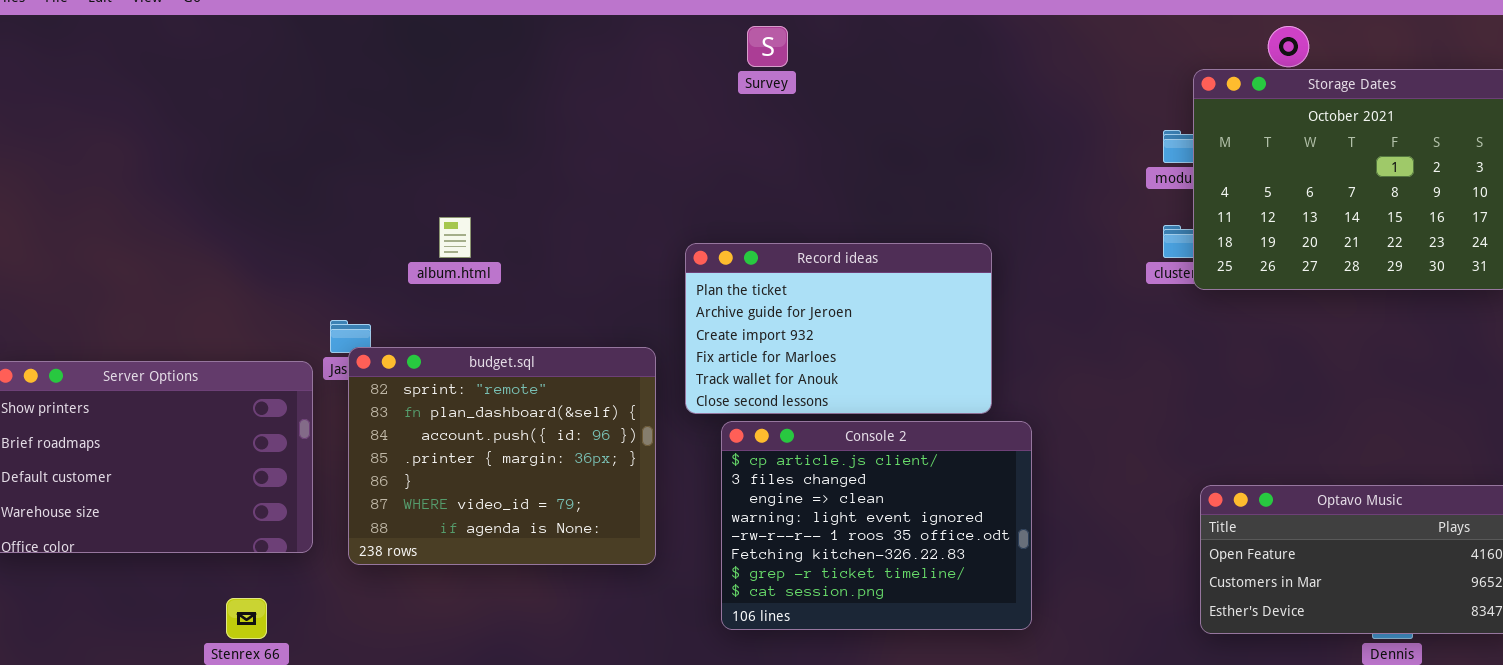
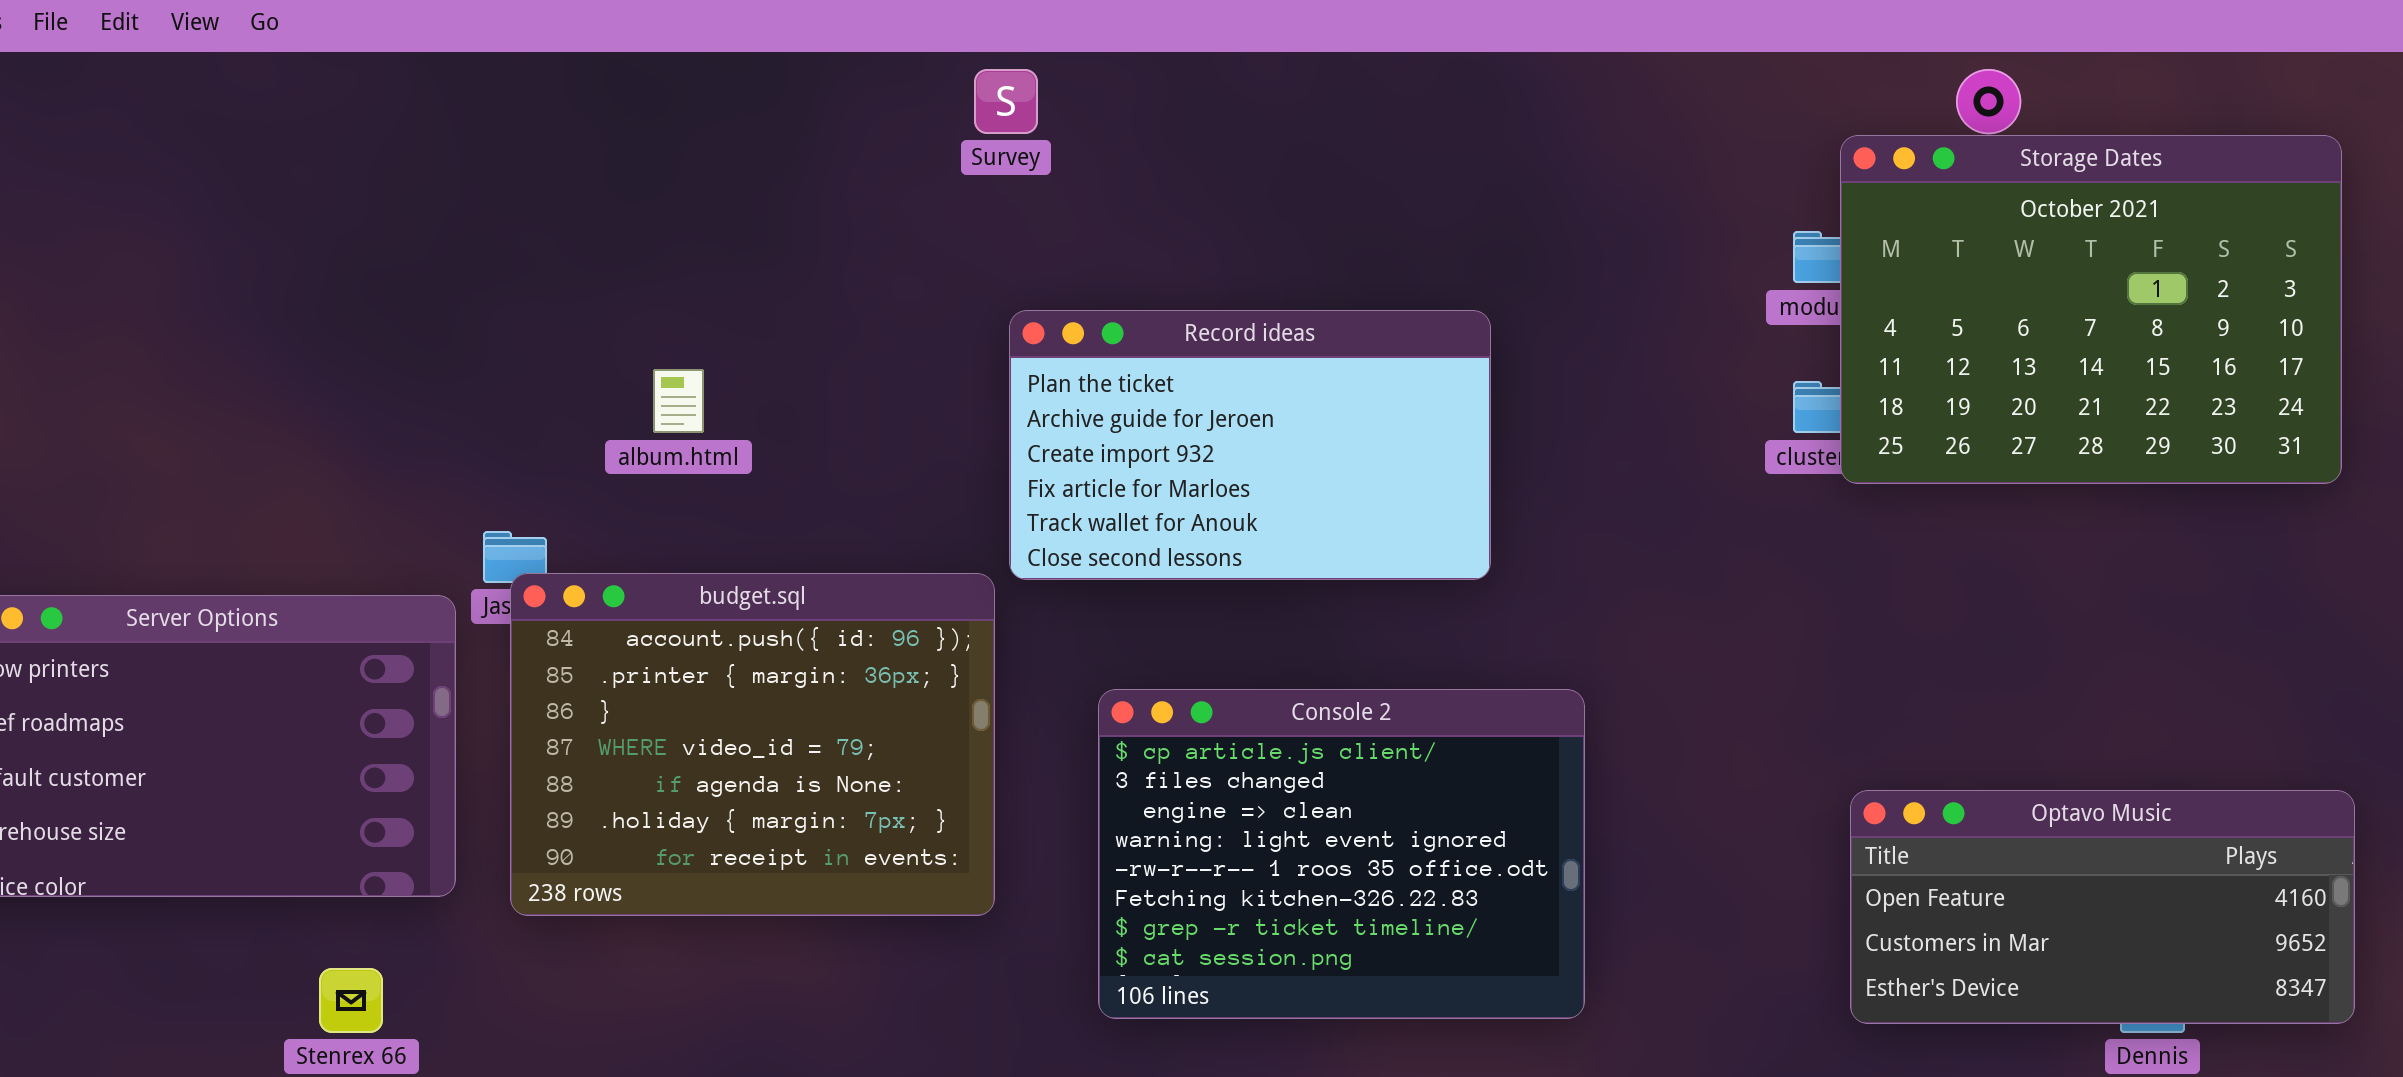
Survey: [747,26,788,67] -> [974,69,1038,134], moved
Record ideas: [685,243,992,414] -> [1009,310,1491,580], moved
budget.sql: [348,347,656,565] -> [510,573,995,916], scrolled down 2 rows

